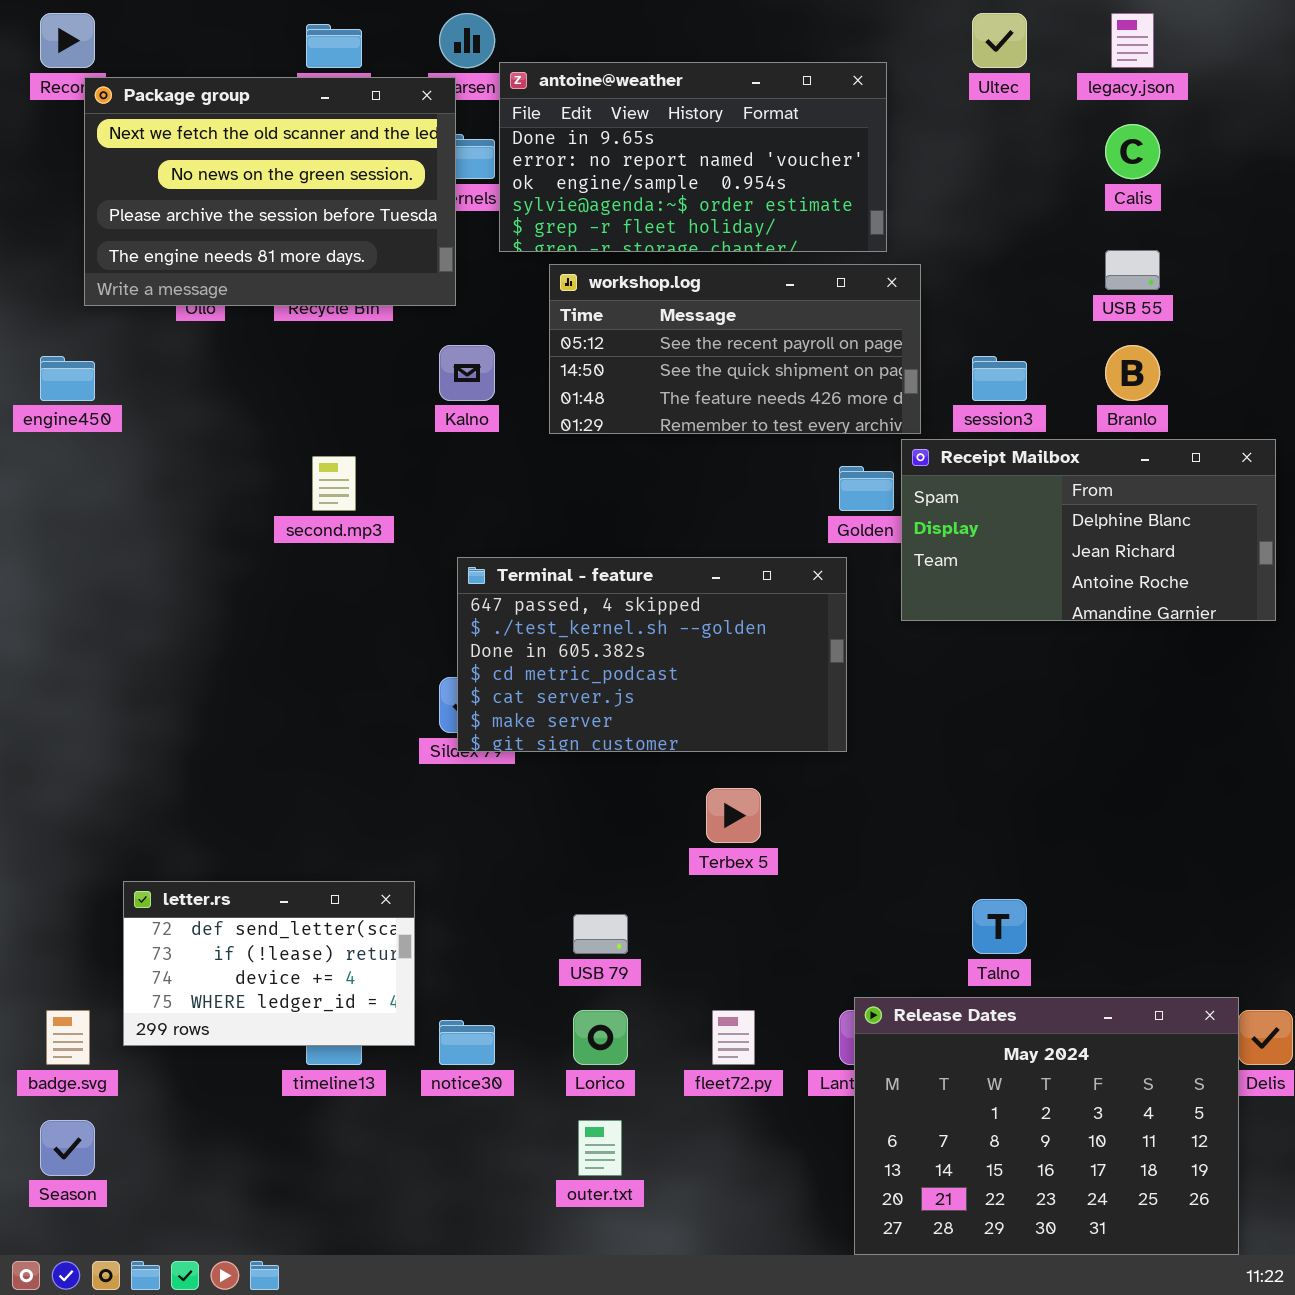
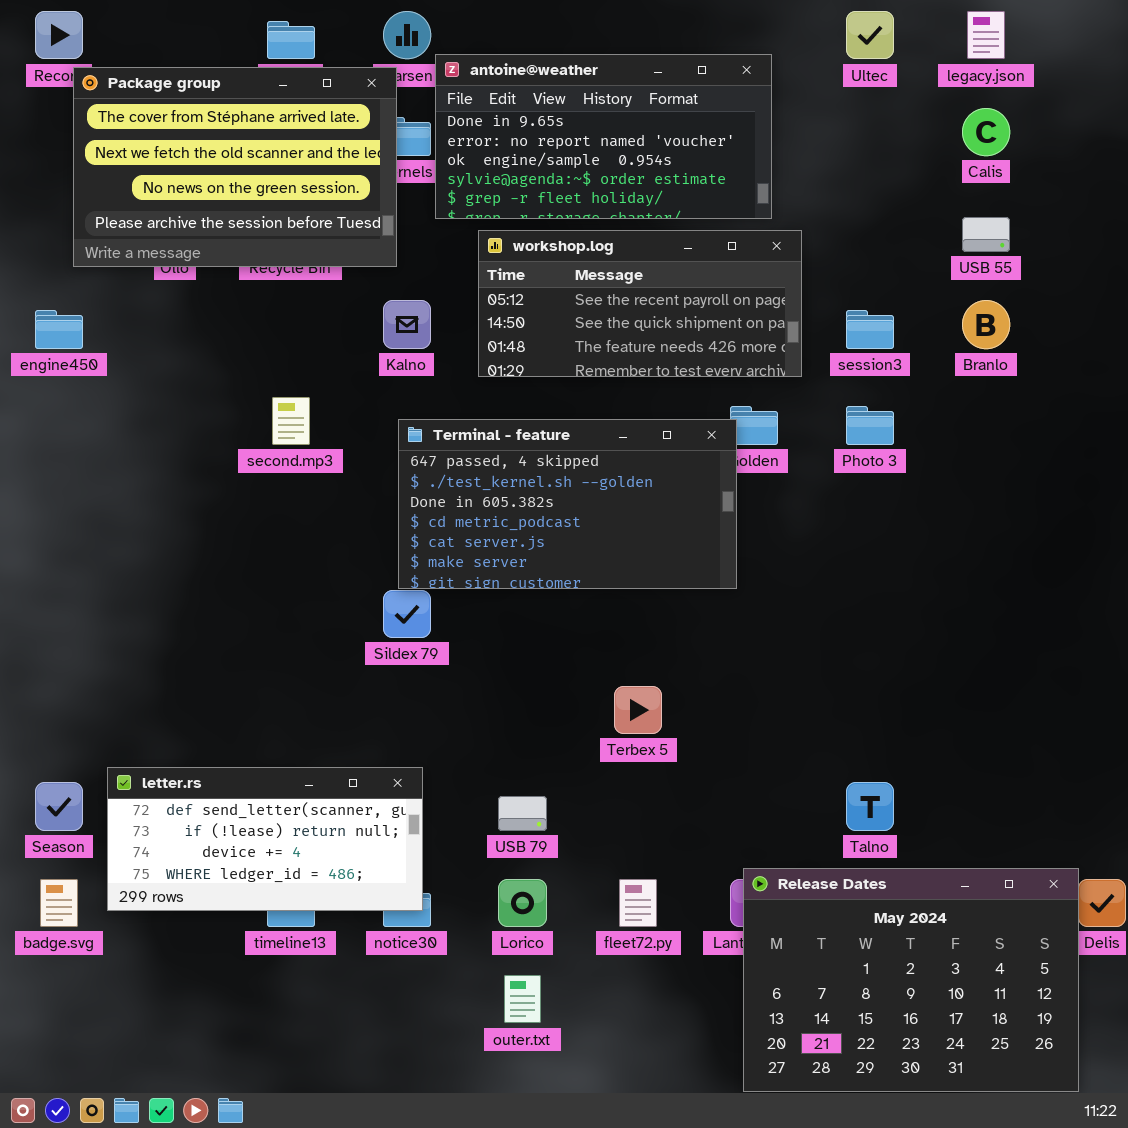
Package group: [84,77,456,306] -> [73,67,397,267], scrolled up 1 row
Receipt Mailbox: [901,439,1276,621] -> none, closed
Terminal - feature: [457,557,847,752] -> [398,419,737,589], moved
letter.rs: [123,881,415,1046] -> [107,767,423,911], resized
Season: [40,1120,95,1176] -> [35,782,83,831], moved

